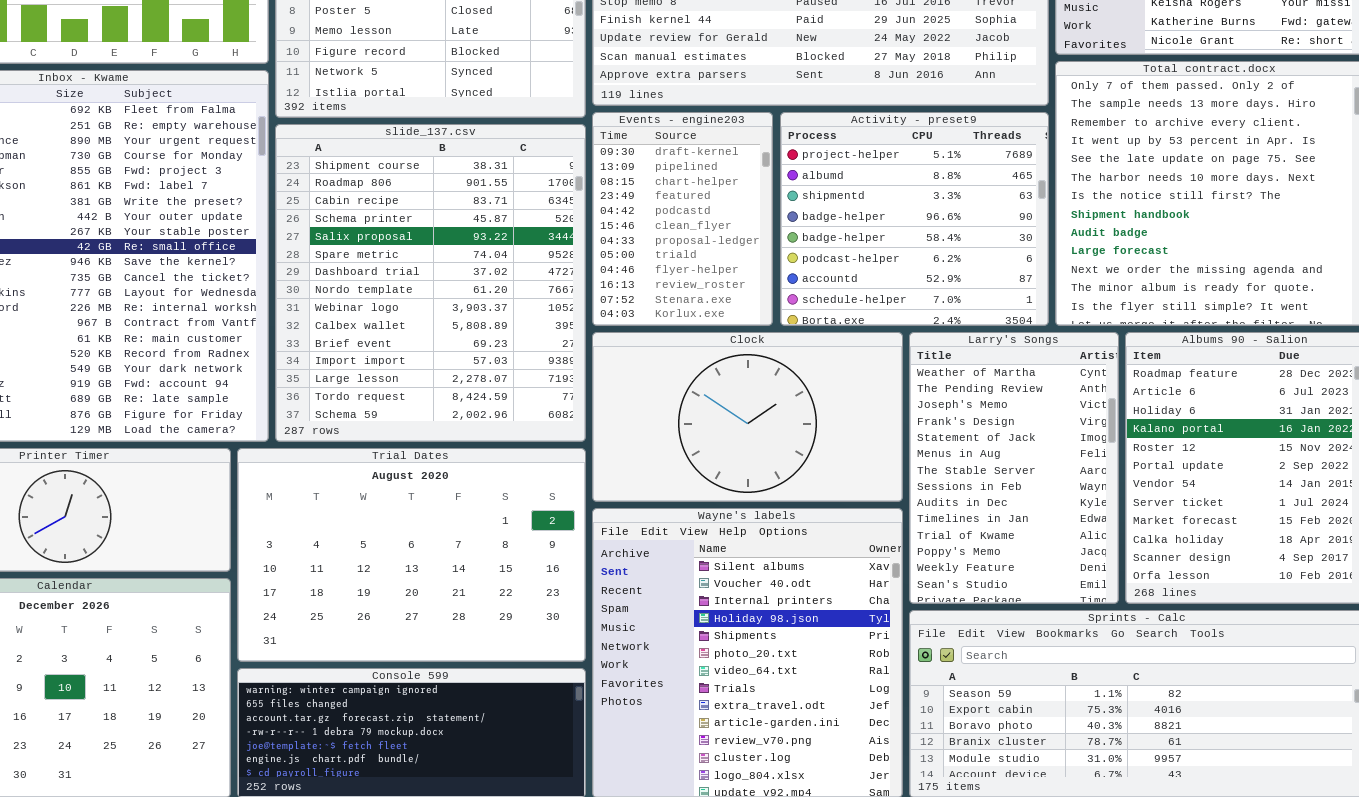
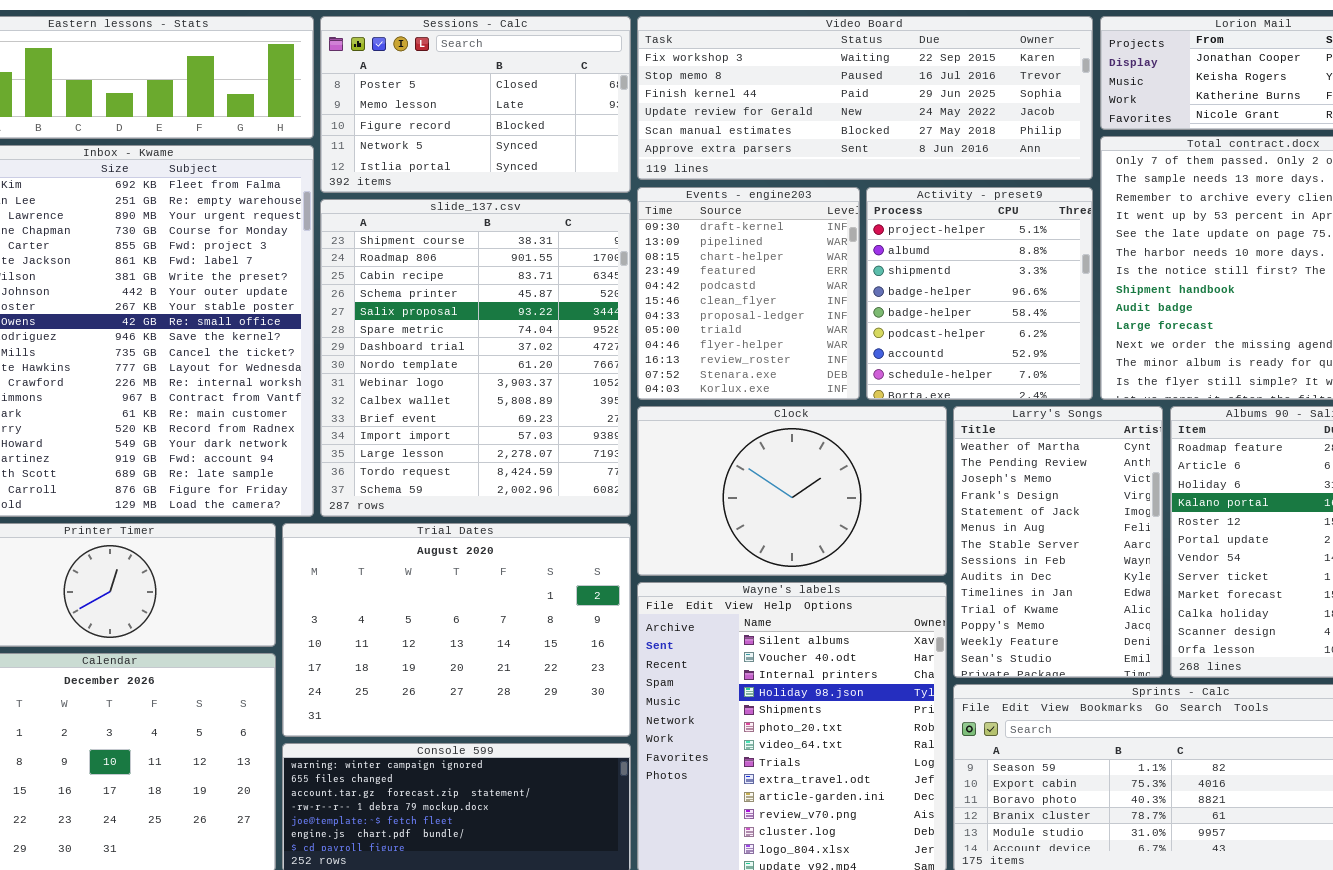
Events - engine203: [592,112,773,326] -> [637,187,860,400], resized
Activity - preset9: [780,112,1049,326] -> [866,187,1093,400], resized

